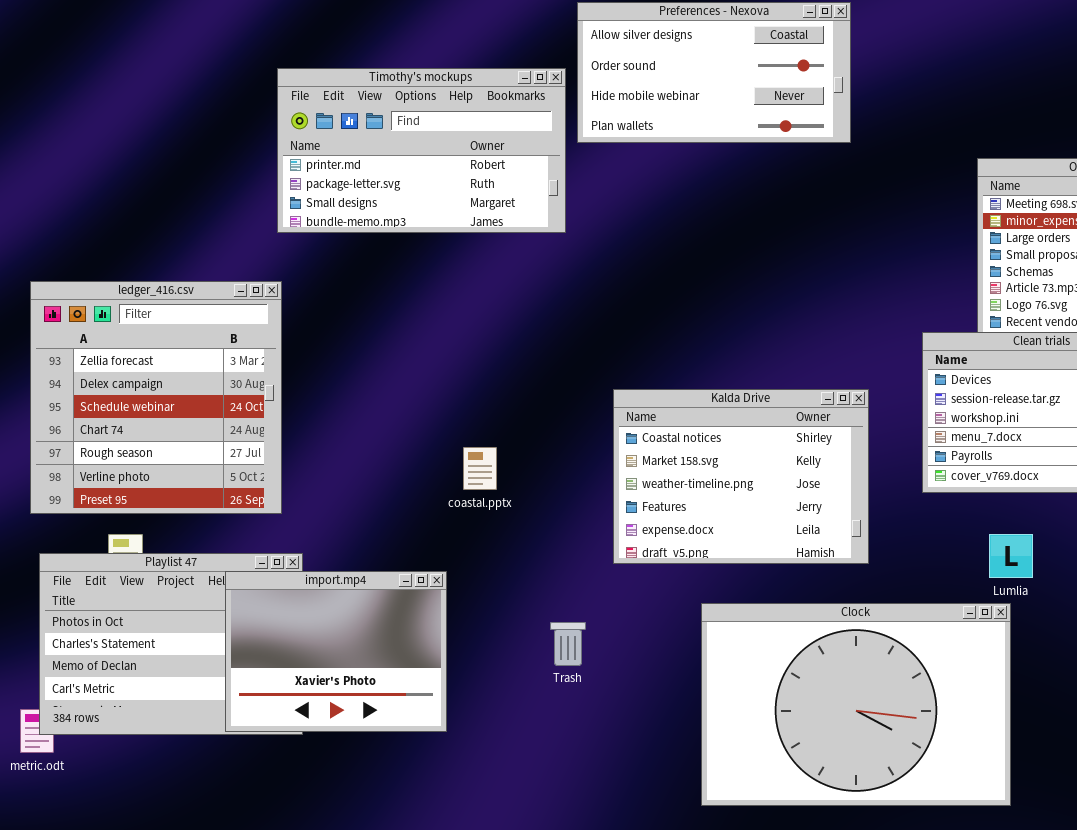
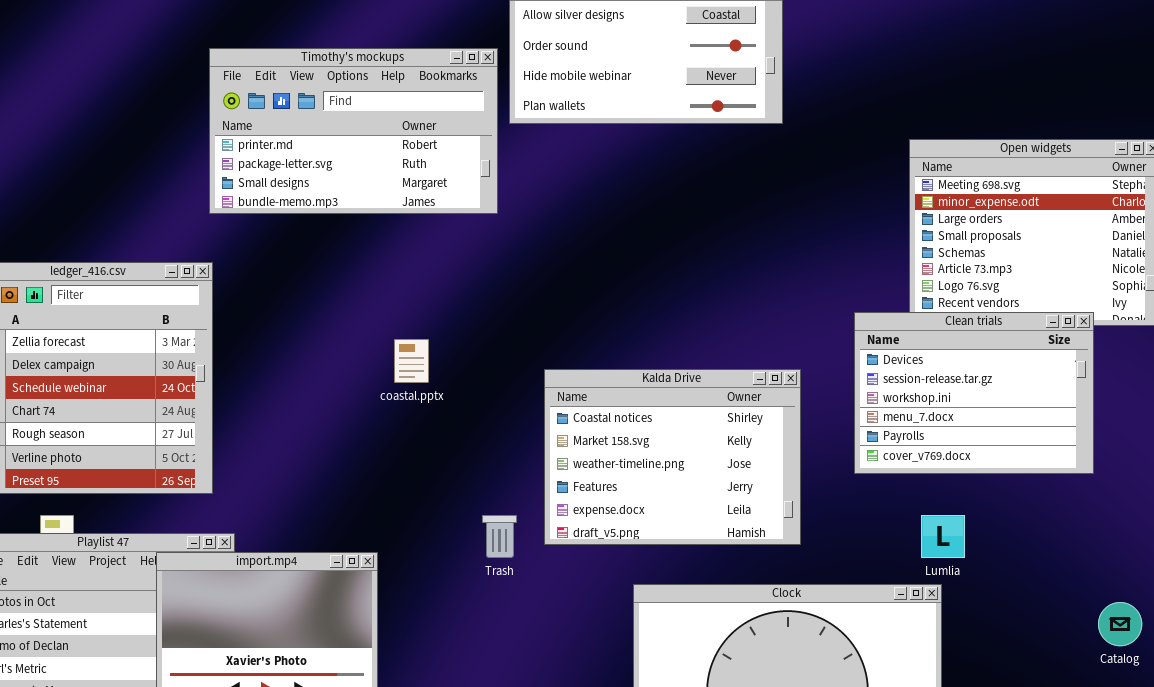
coastal.pptx: [463,447,497,490] -> [394,339,429,383], moved
Trash: [550,622,586,666] -> [482,515,517,558], moved

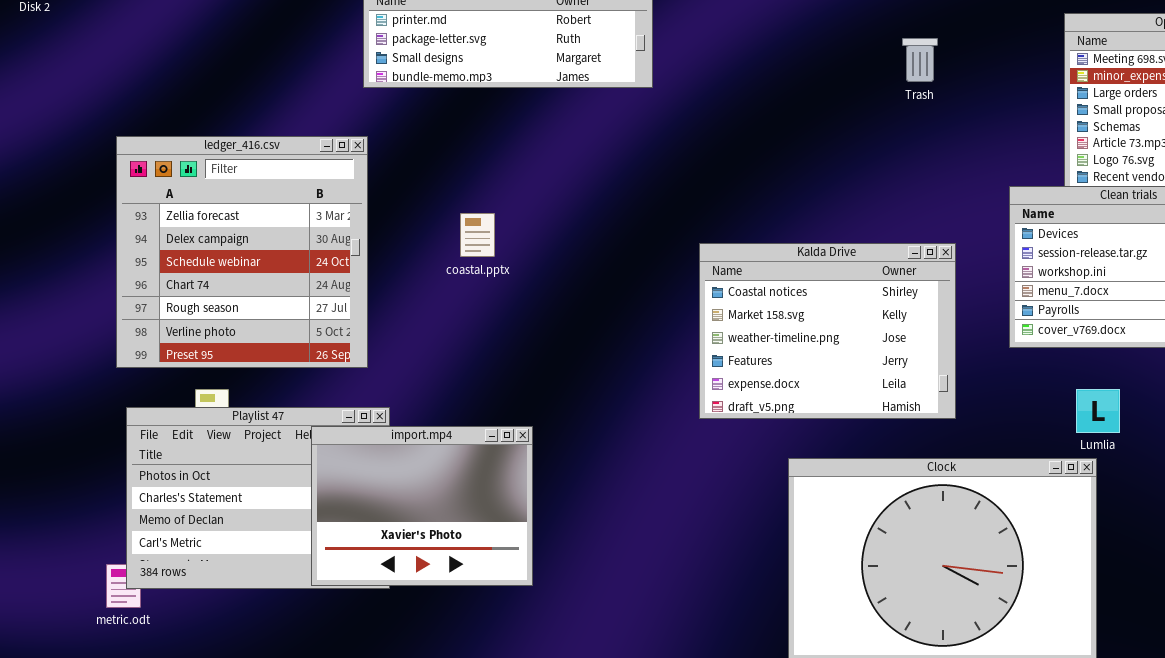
coastal.pptx: [394,339,429,383] -> [460,213,495,257], moved
Trash: [482,515,517,558] -> [902,38,938,82], moved

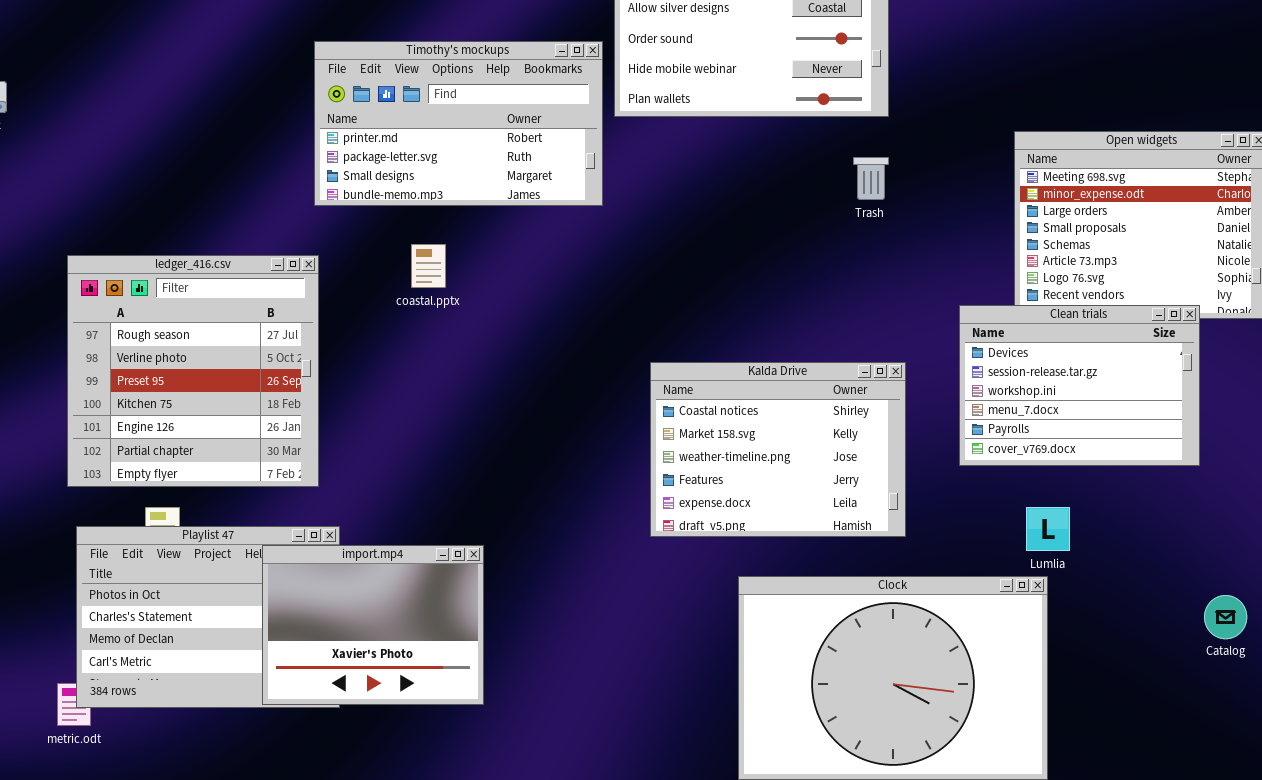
ledger_416.csv: [116,136,368,368] -> [67,255,319,487], scrolled down 4 rows
coastal.pptx: [460,213,495,257] -> [411,244,446,288], moved

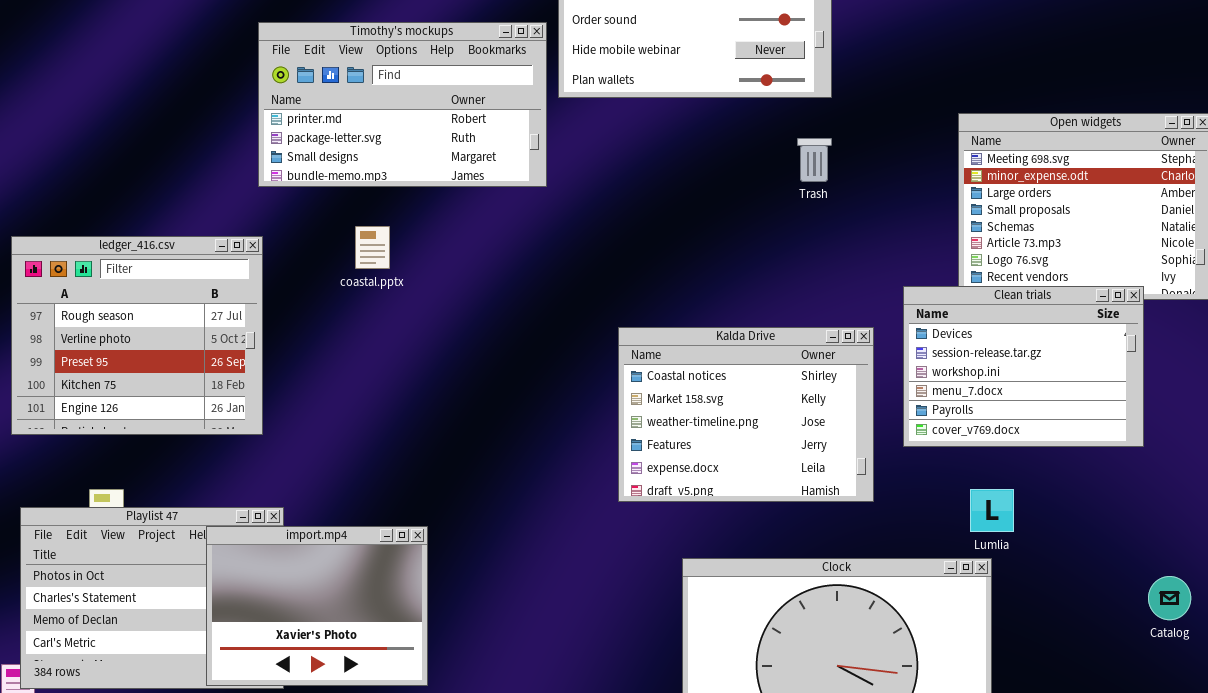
ledger_416.csv: [67,255,319,487] -> [11,236,263,435], resized
Kalda Drive: [650,362,906,537] -> [618,327,874,502], moved

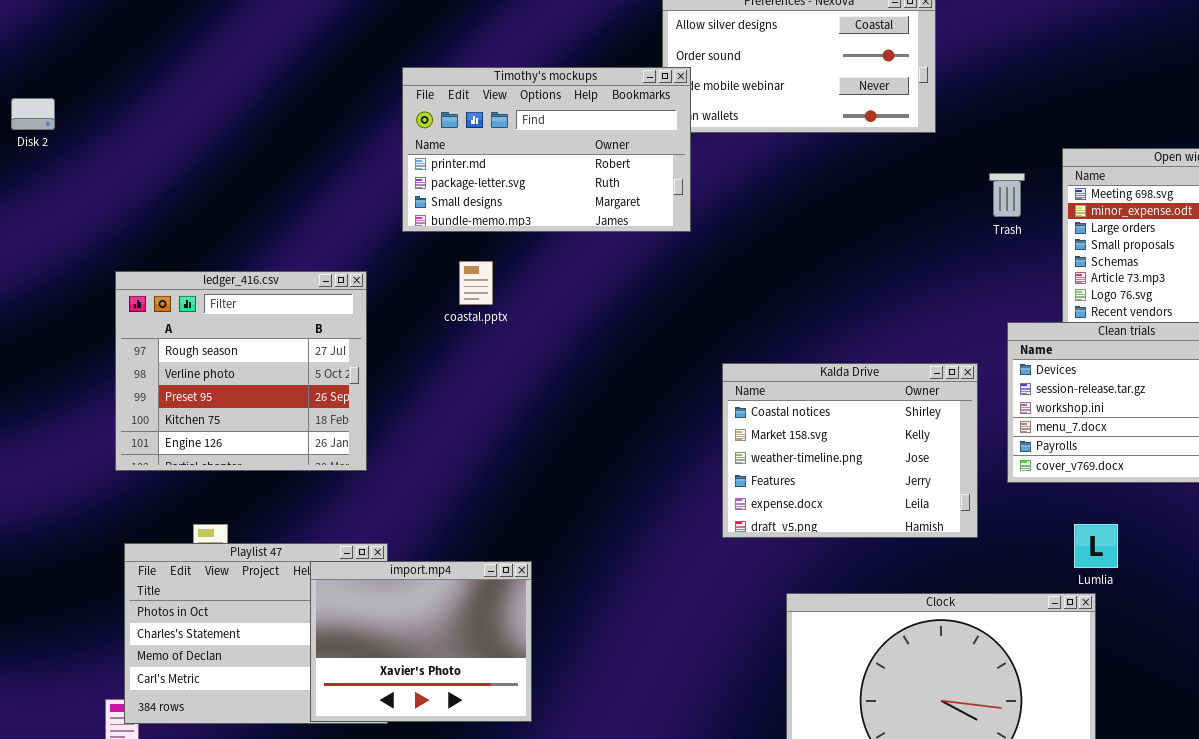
Timothy's mockups: [258,22,547,187] -> [402,67,691,232], moved
Trash: [797,138,832,182] -> [989,173,1025,217], moved

